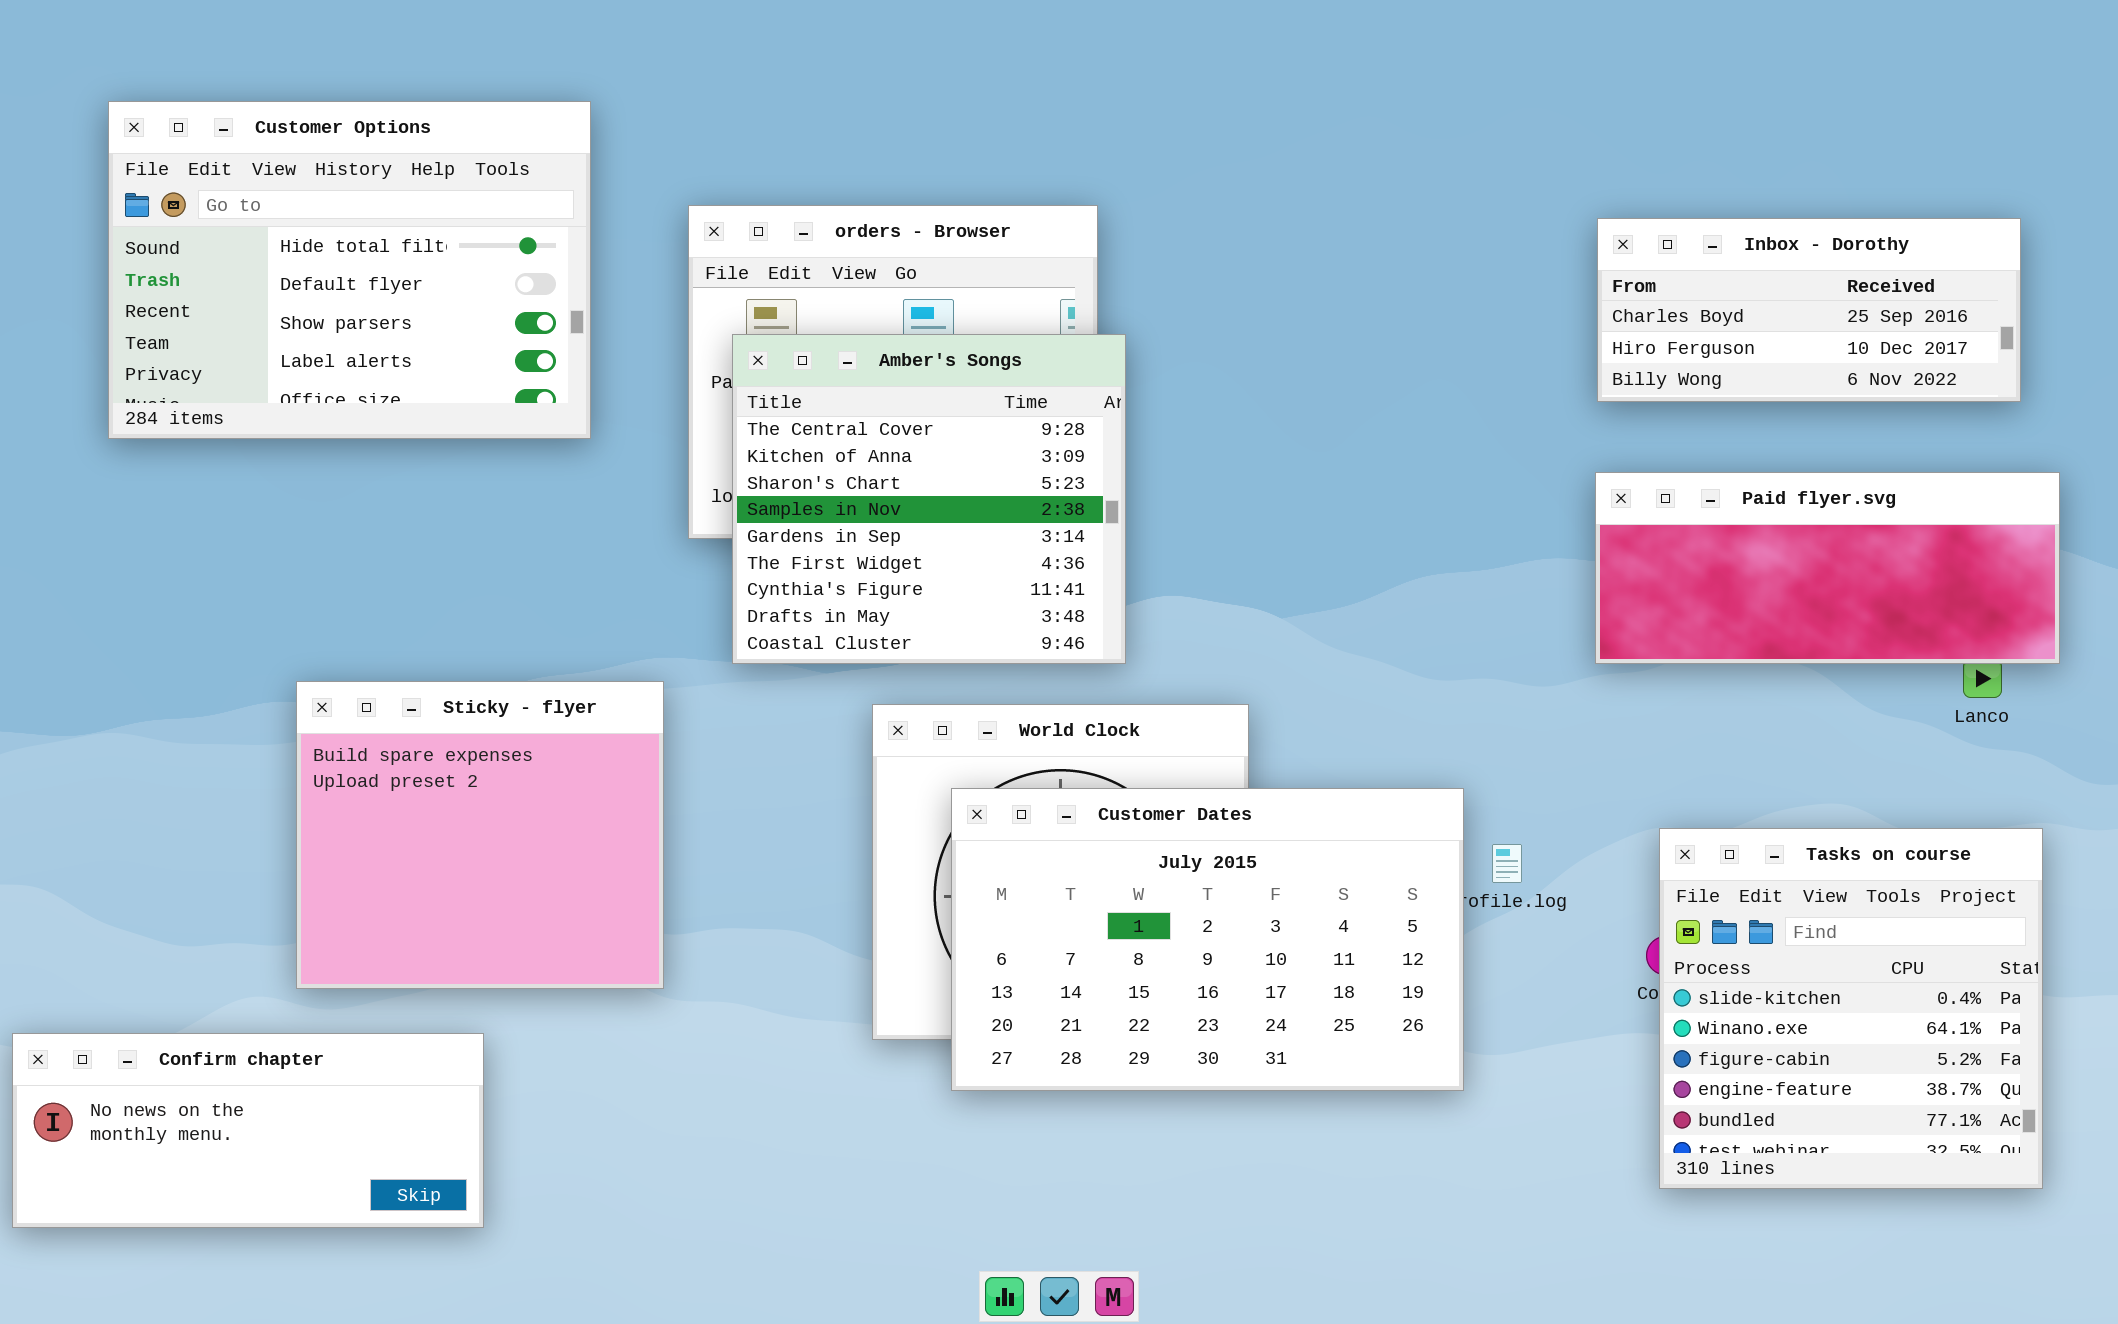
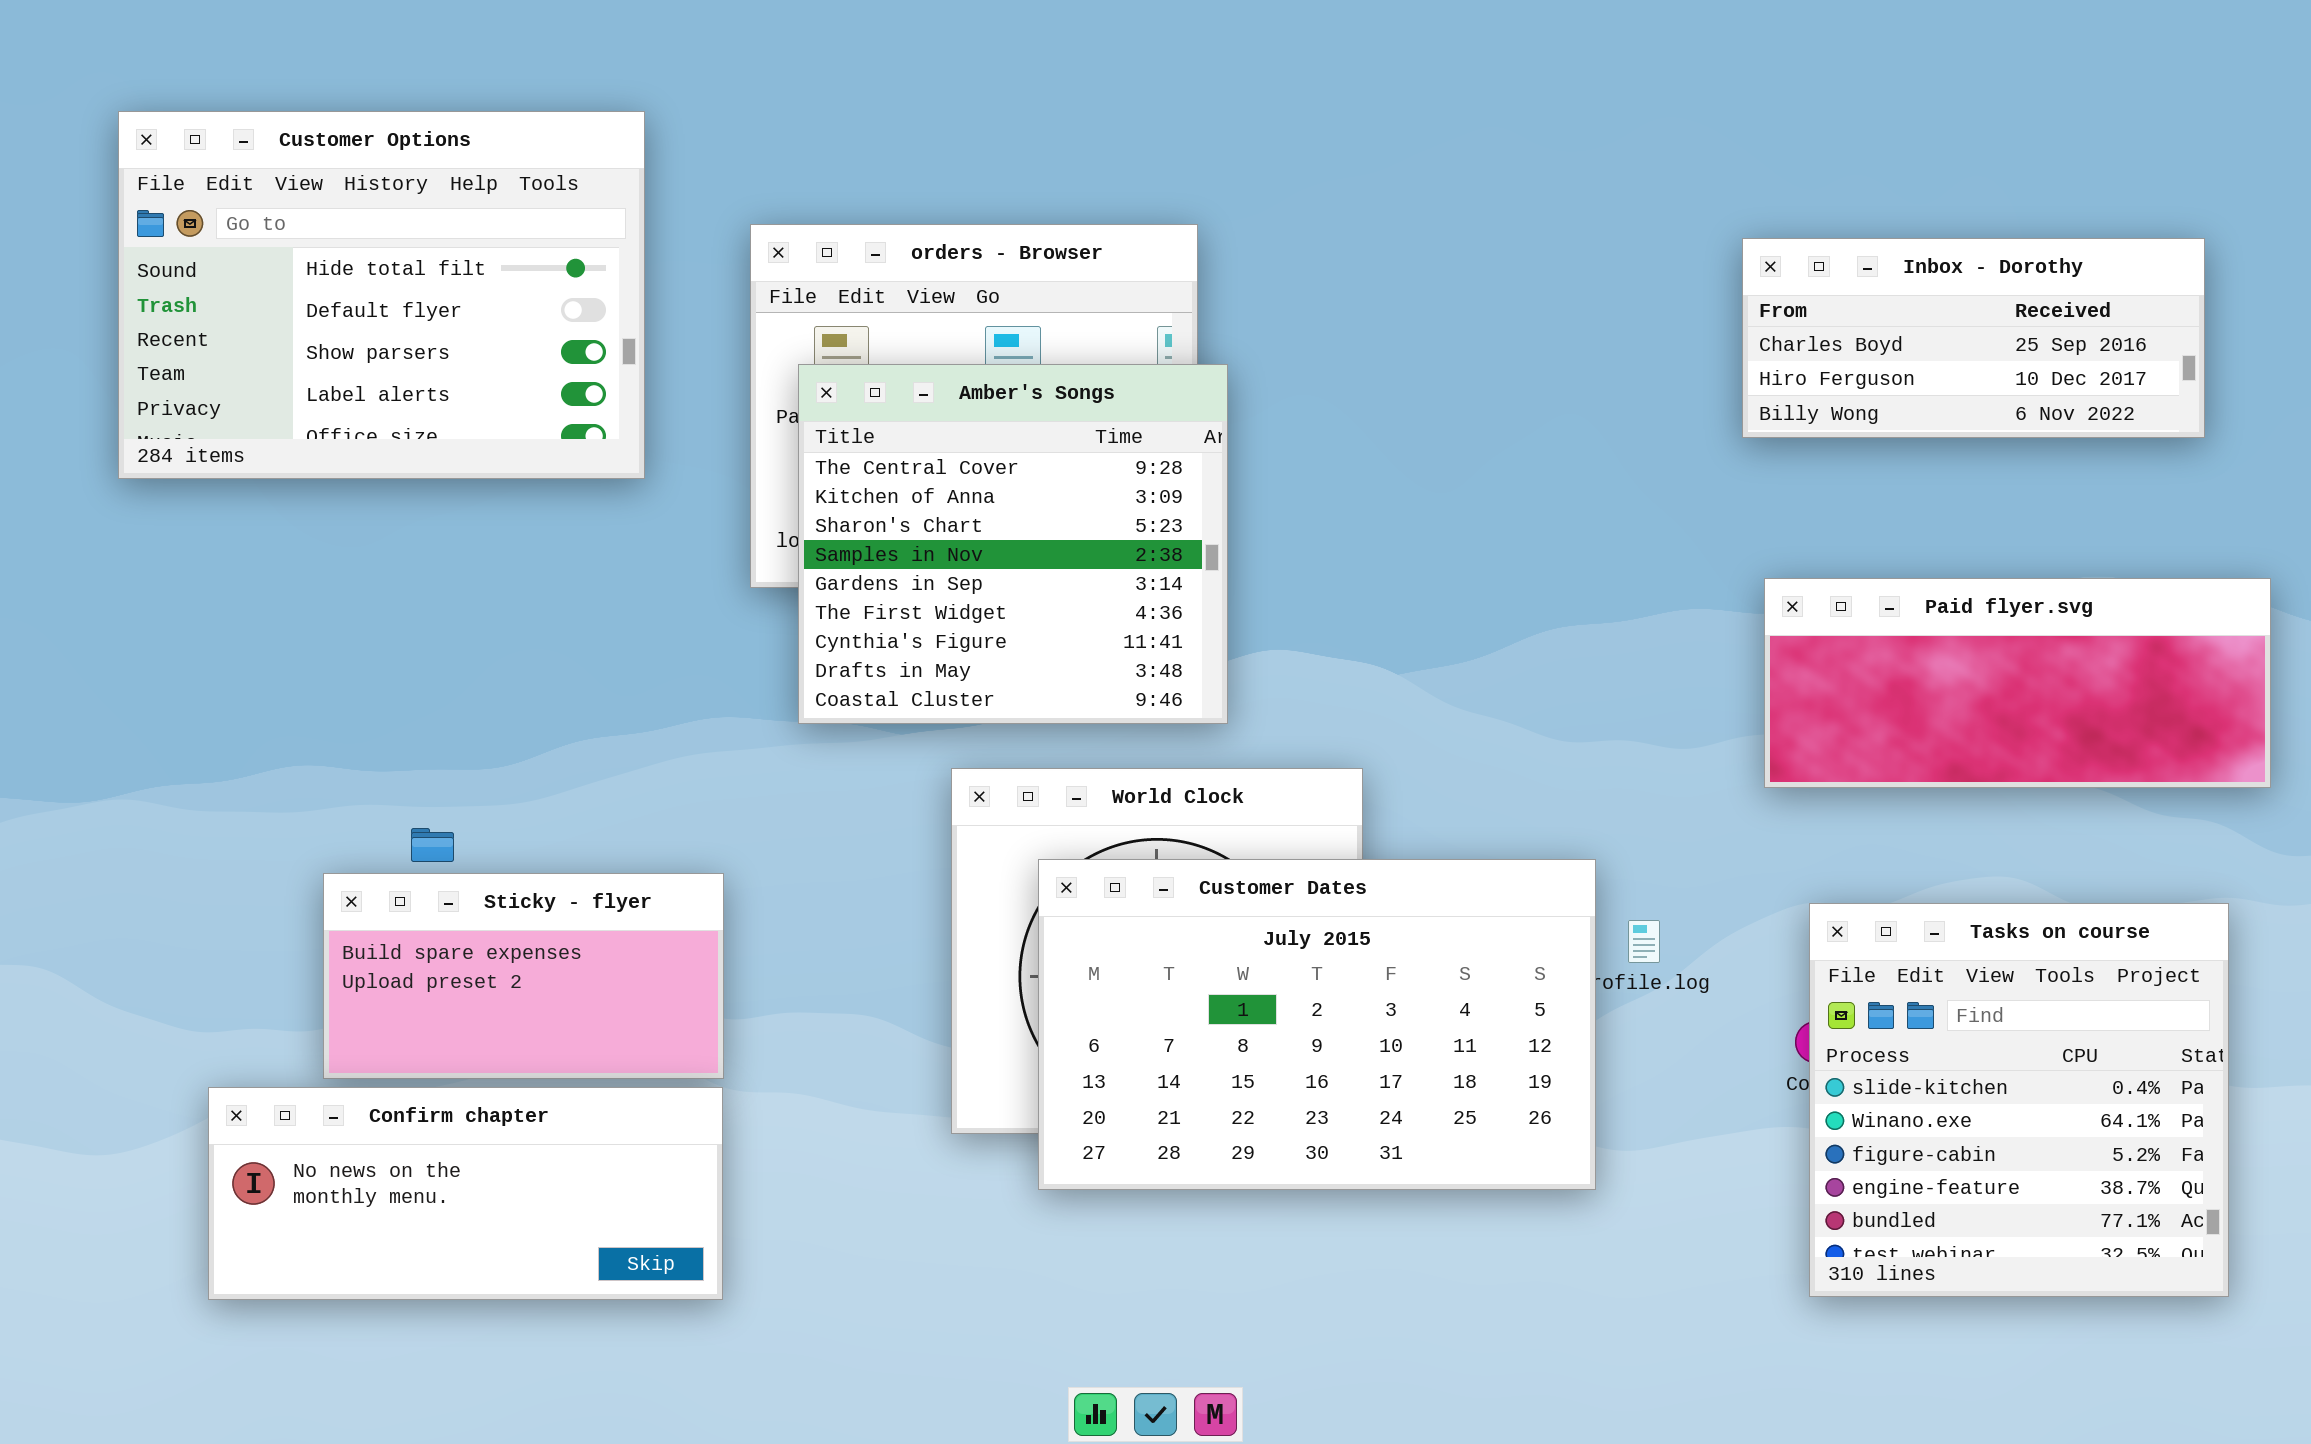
Paid flyer.svg: [1595,472,2060,664] -> [1764,578,2271,788], moved
Sticky - flyer: [296,681,664,989] -> [323,873,724,1079], resized
Confirm chapter: [12,1033,484,1228] -> [208,1087,723,1300], moved

